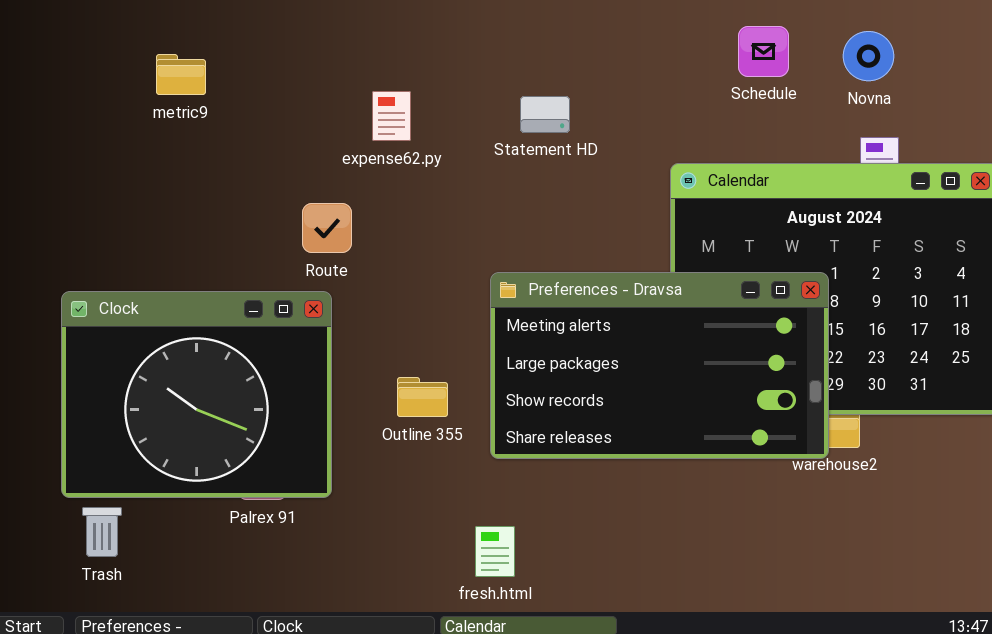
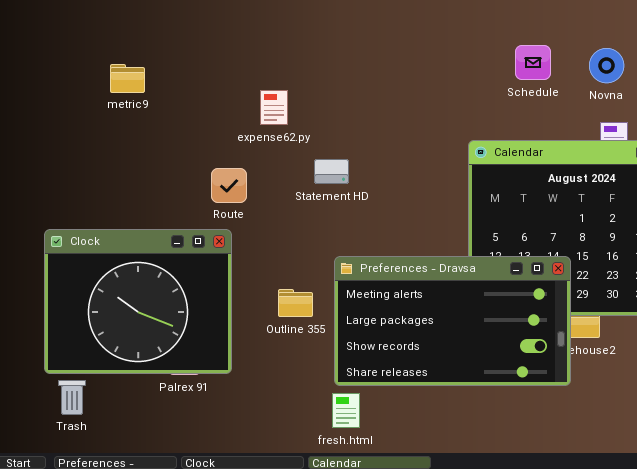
Statement HD: [520,96,570,133] -> [314,159,349,184], moved
Preferences - Dravsa: [490,272,829,459] -> [334,256,571,386], moved

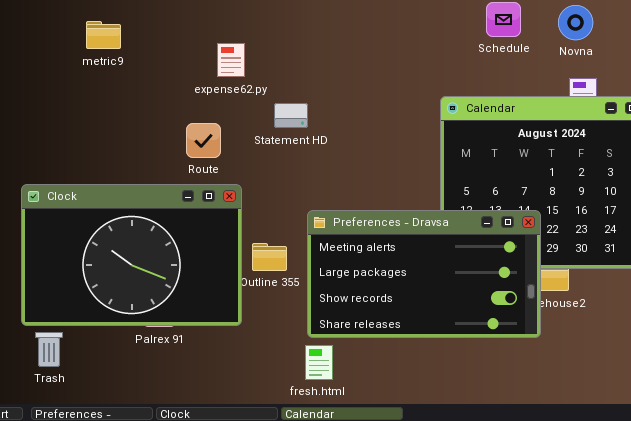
expense62.py: [260,90,288,125] -> [217,43,245,77], moved
Statement HD: [314,159,349,184] -> [274,103,308,128], moved
Clock: [44,229,232,374] -> [21,184,242,326], resized

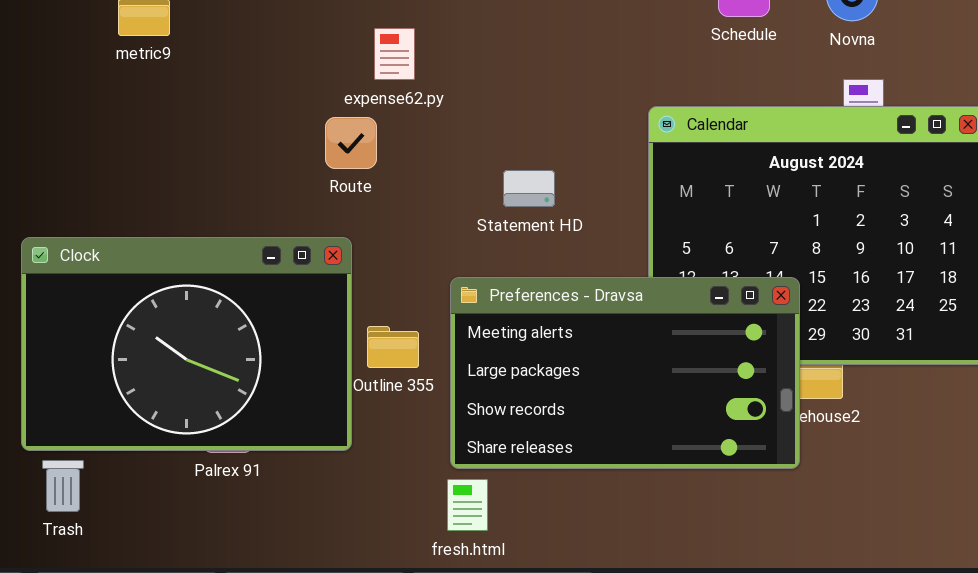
expense62.py: [217,43,245,77] -> [374,28,415,80], moved
Statement HD: [274,103,308,128] -> [503,170,555,207], moved
Route: [186,123,221,158] -> [325,117,377,169], moved

